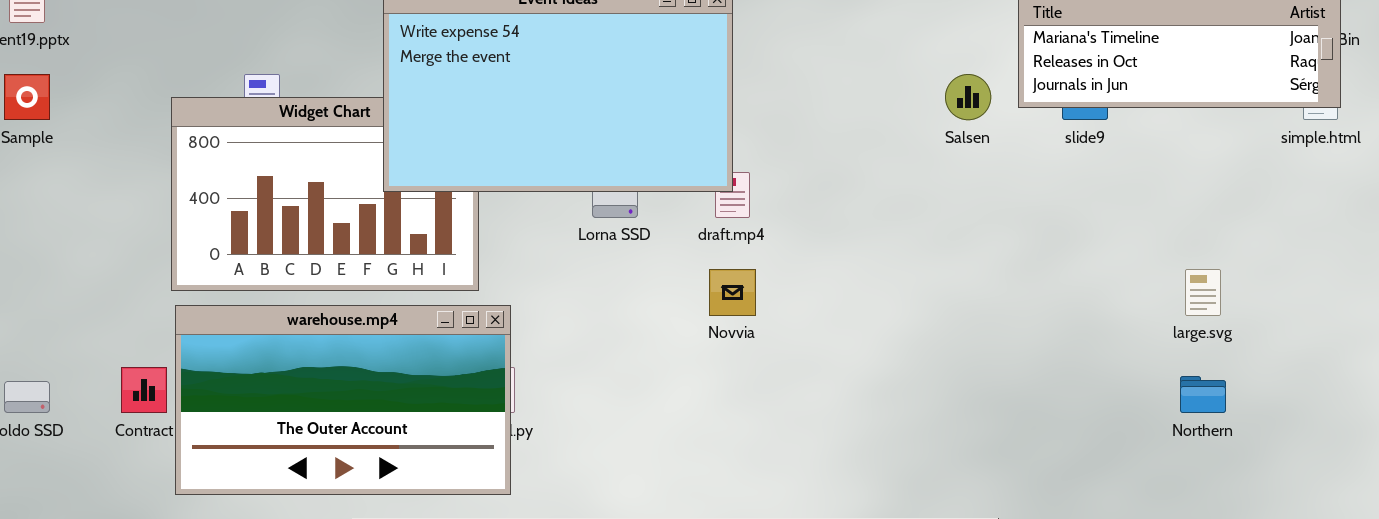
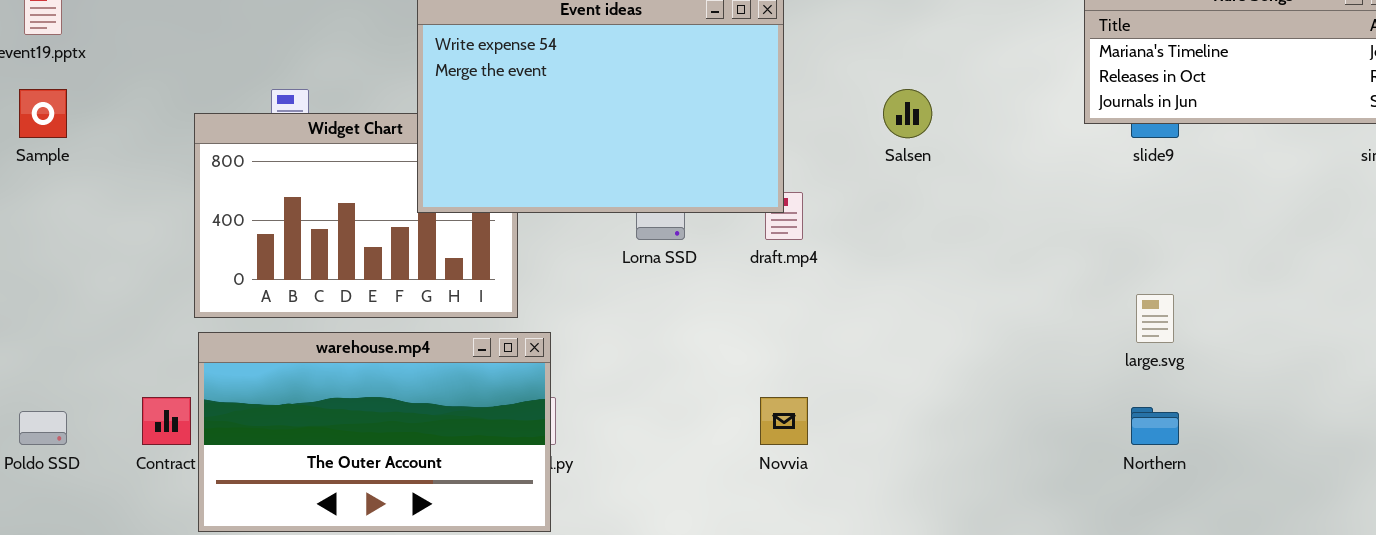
Salsen: [945,74,991,120] -> [883,89,932,138], moved
Novvia: [709,269,756,316] -> [760,397,808,445], moved
large.svg: [1185,269,1221,316] -> [1136,294,1174,343], moved
Northern: [1180,376,1226,413] -> [1131,407,1179,445], moved

